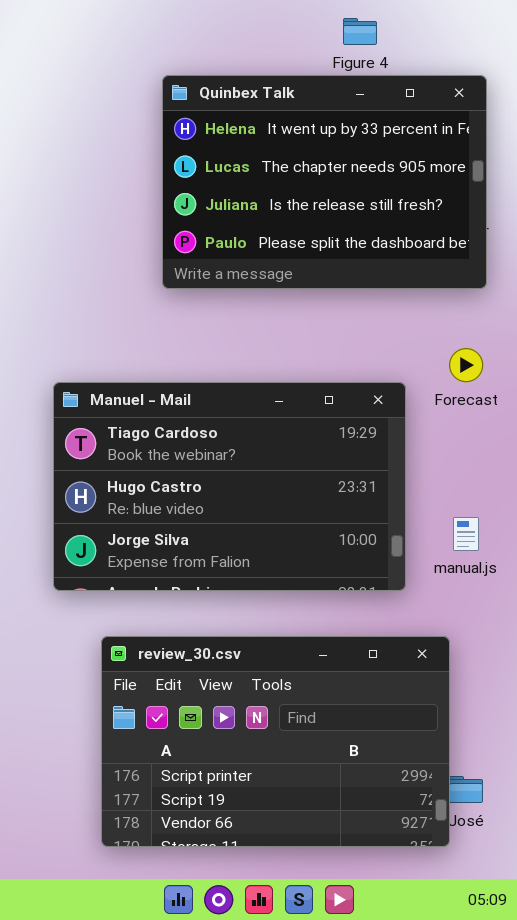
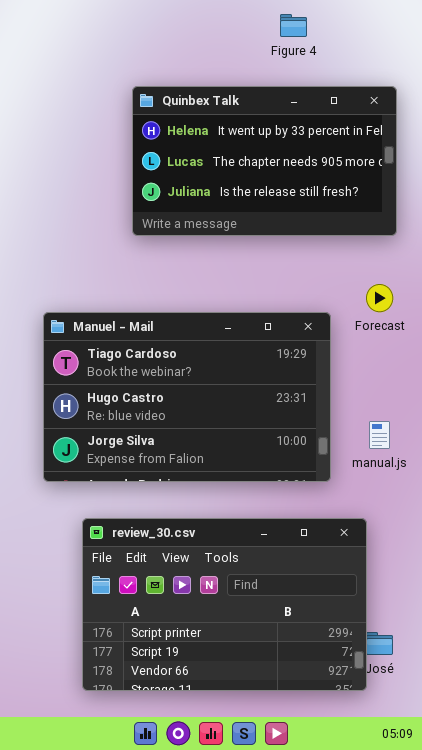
Quinbex Talk: [162,75,487,289] -> [132,86,397,236], resized

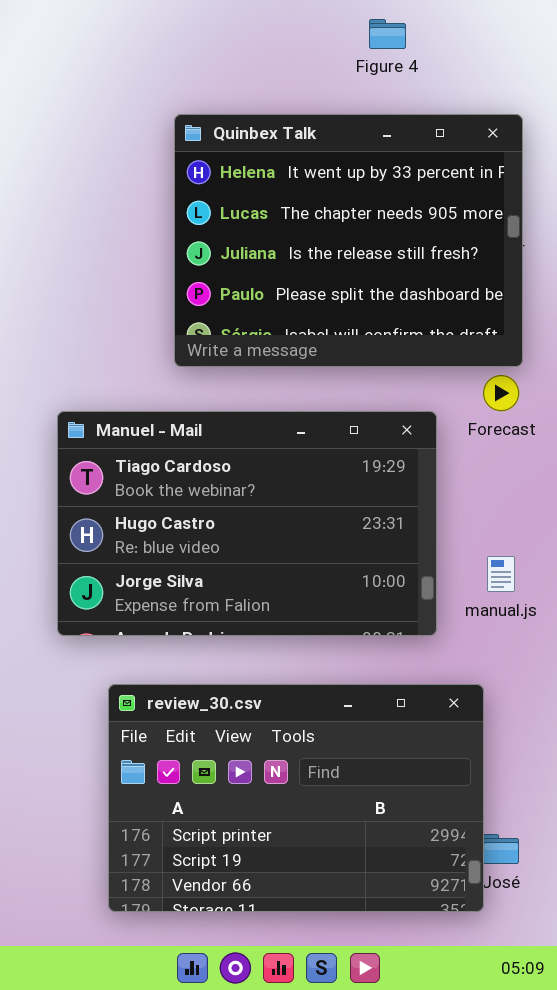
Quinbex Talk: [132,86,397,236] -> [174,114,523,367], resized

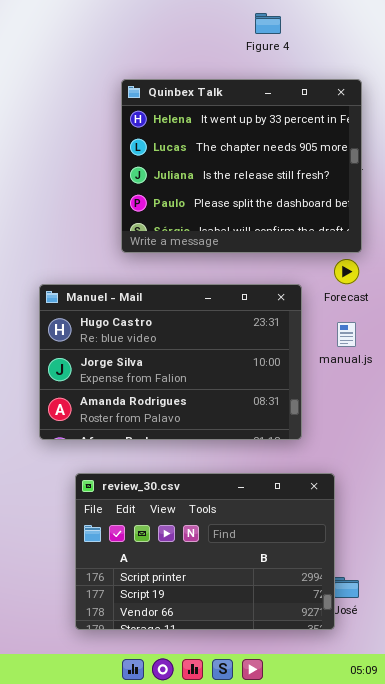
Manuel - Mail: [57,411,437,636] -> [39,284,302,440], scrolled down 1 row
manual.js: [487,556,515,592] -> [337,322,356,347], moved

